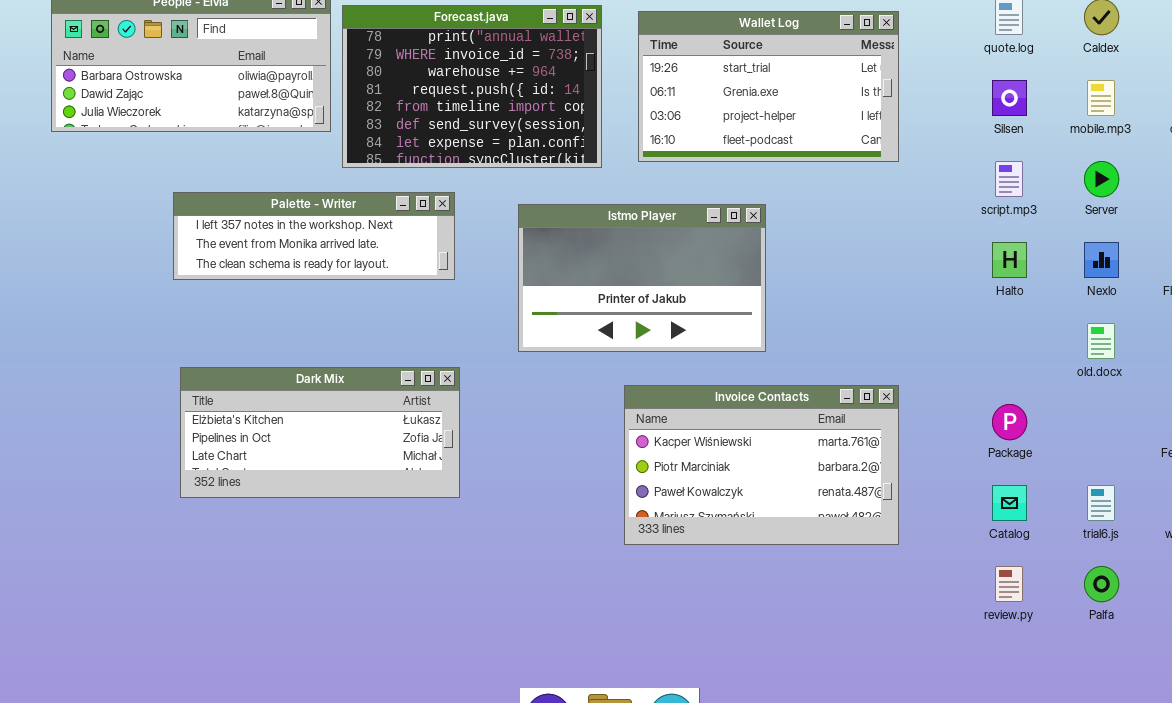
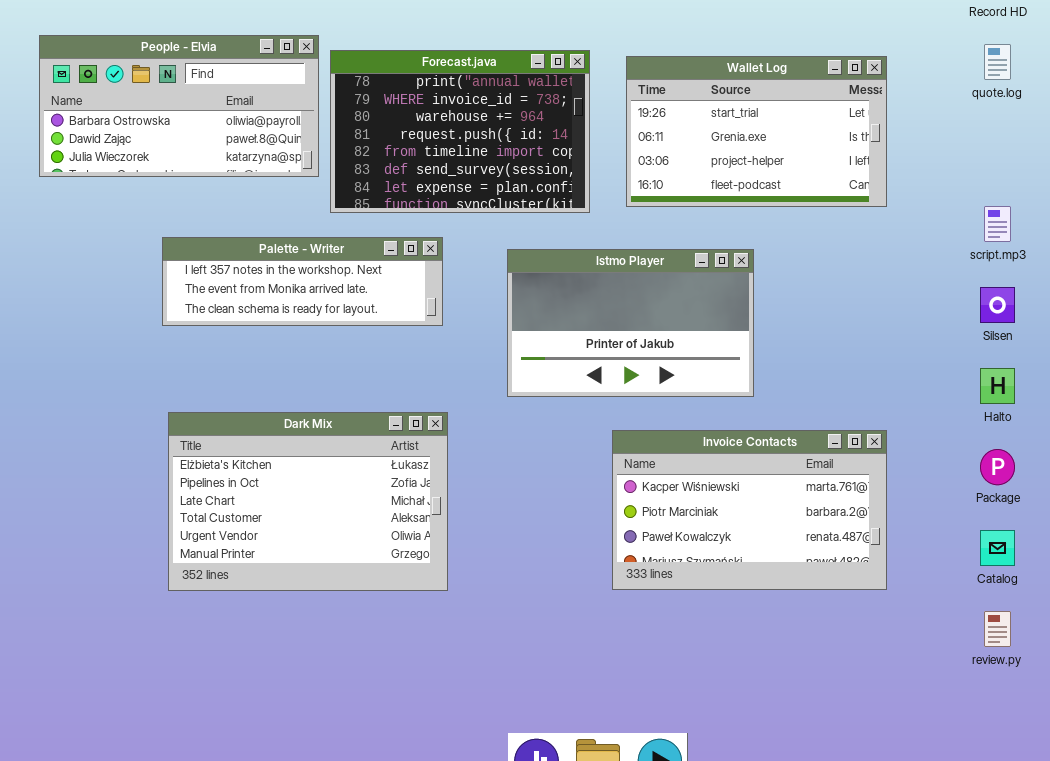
Silsen: [992,80,1027,116] -> [980,287,1015,323], moved
Halto: [992,242,1027,278] -> [980,368,1015,404], moved
Dark Mix: [180,367,460,498] -> [168,412,448,591], resized

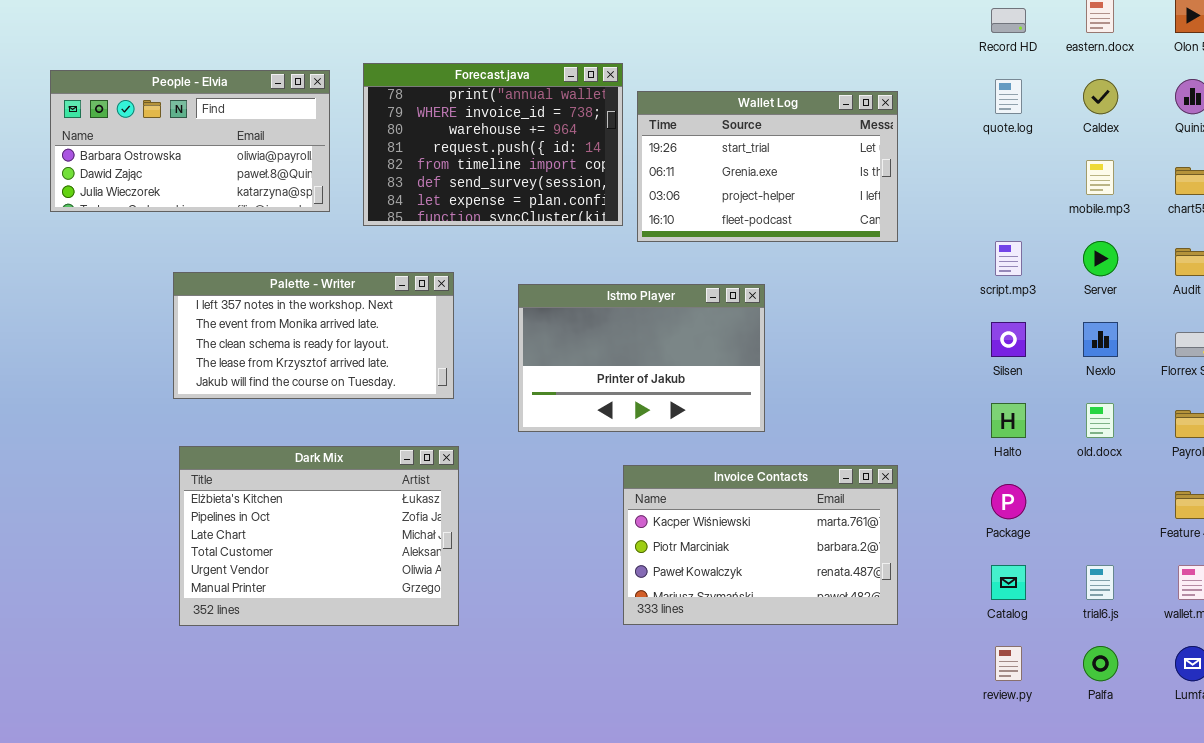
Forecast.java: [330,50,590,213] -> [363,63,623,226], moved
Palette - Writer: [162,237,443,326] -> [173,272,454,399], resized

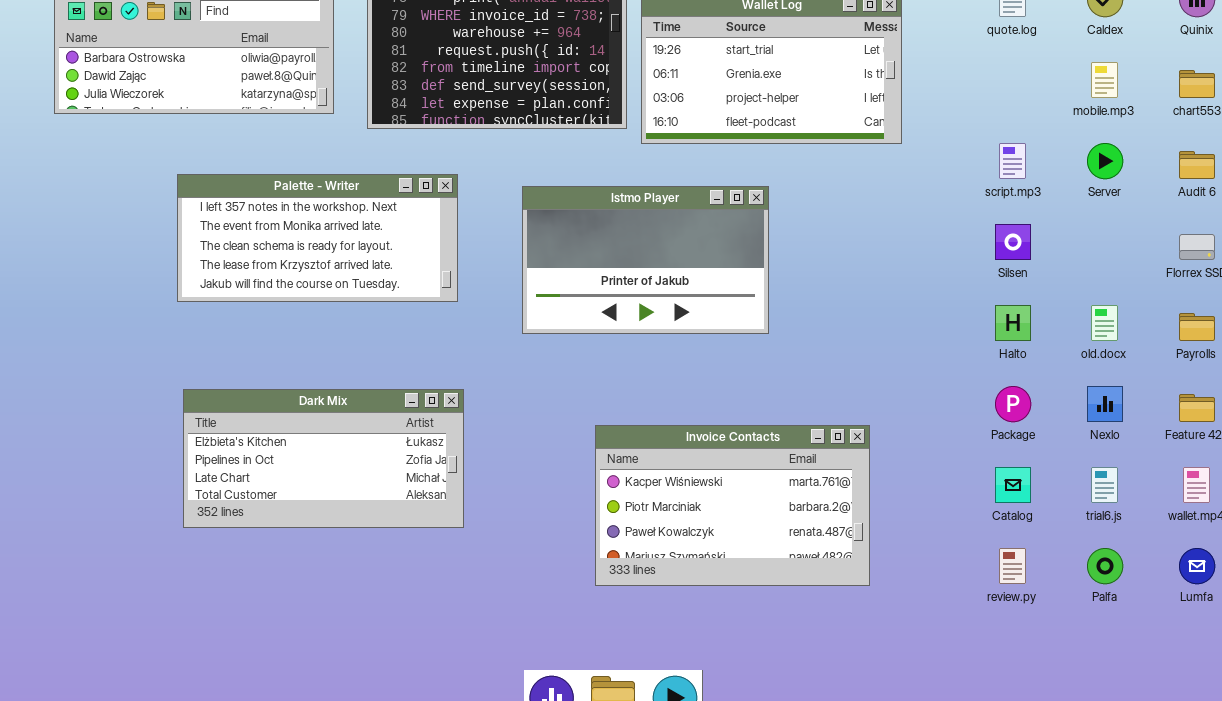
Nexlo: [1083,322,1118,357] -> [1087,386,1123,422], moved
Dark Mix: [179,446,459,626] -> [183,389,464,528], resized
Invoice Contacts: [623,465,898,625] -> [595,425,870,586], moved

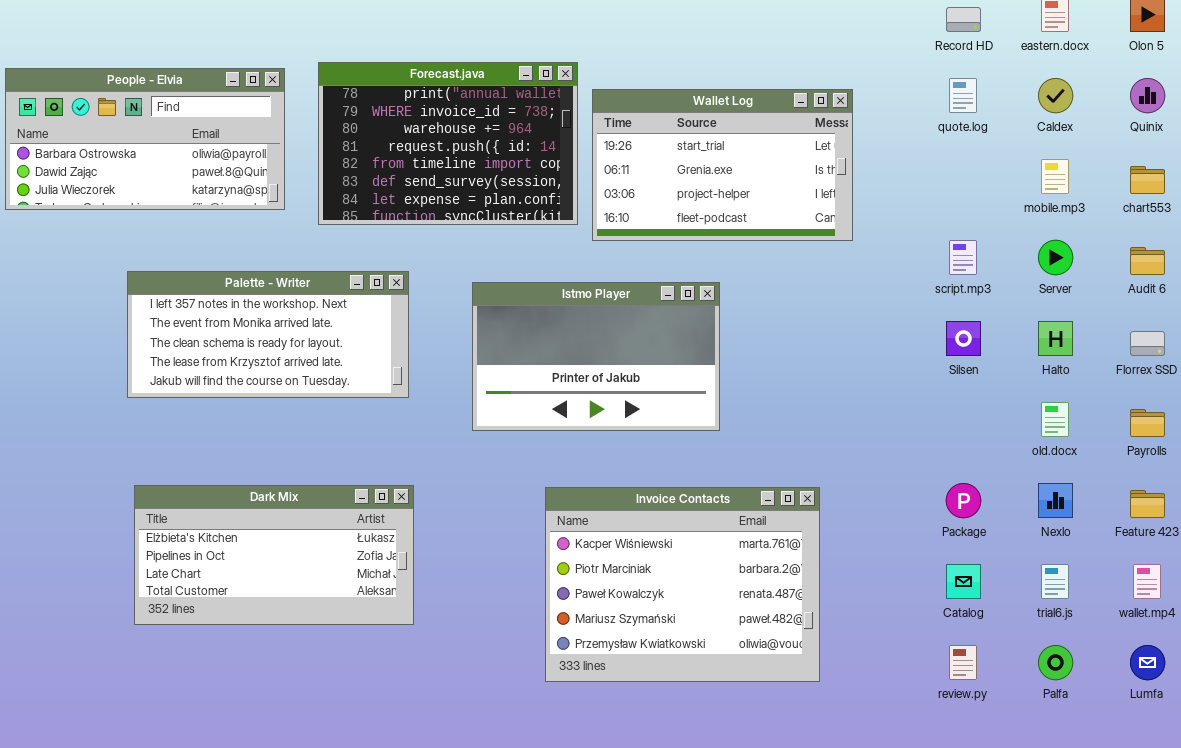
Halto: [995,305,1031,341] -> [1038,321,1073,356], moved
Invoice Contacts: [595,425,870,586] -> [545,487,820,682], resized

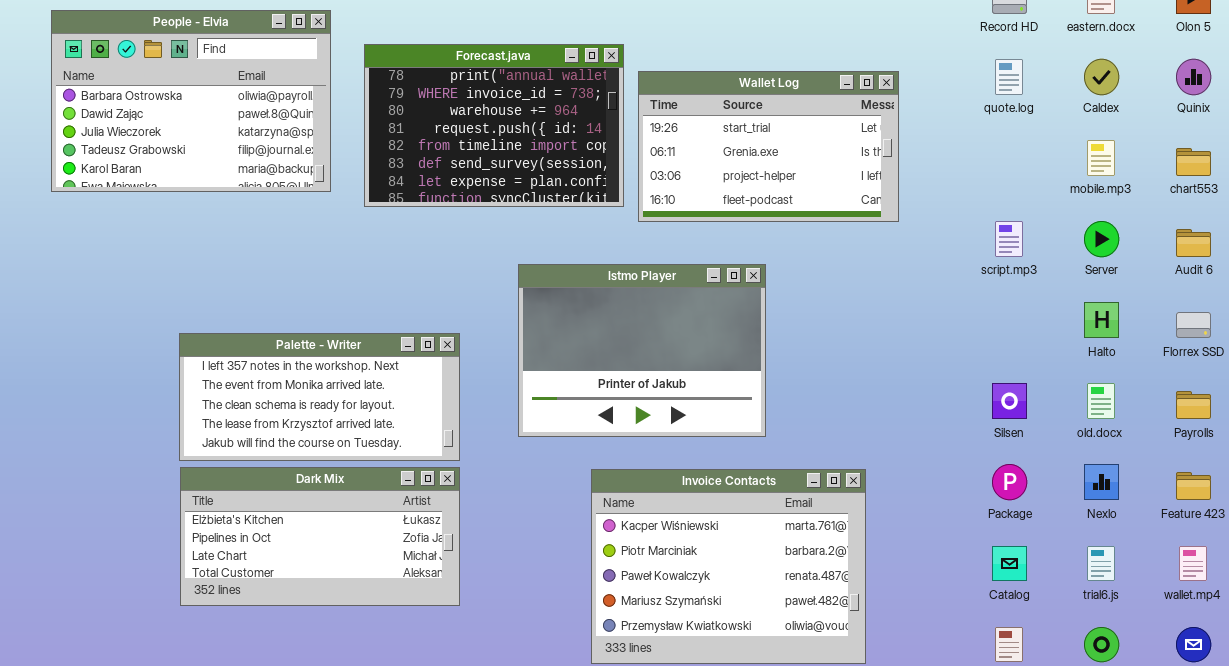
People - Elvia: [5,68,285,210] -> [51,10,331,192], resized
Palette - Writer: [127,271,409,398] -> [179,333,460,461], moved
Istmo Player: [472,282,720,431] -> [518,264,766,437], resized
Silsen: [946,321,981,356] -> [992,383,1027,419], moved

